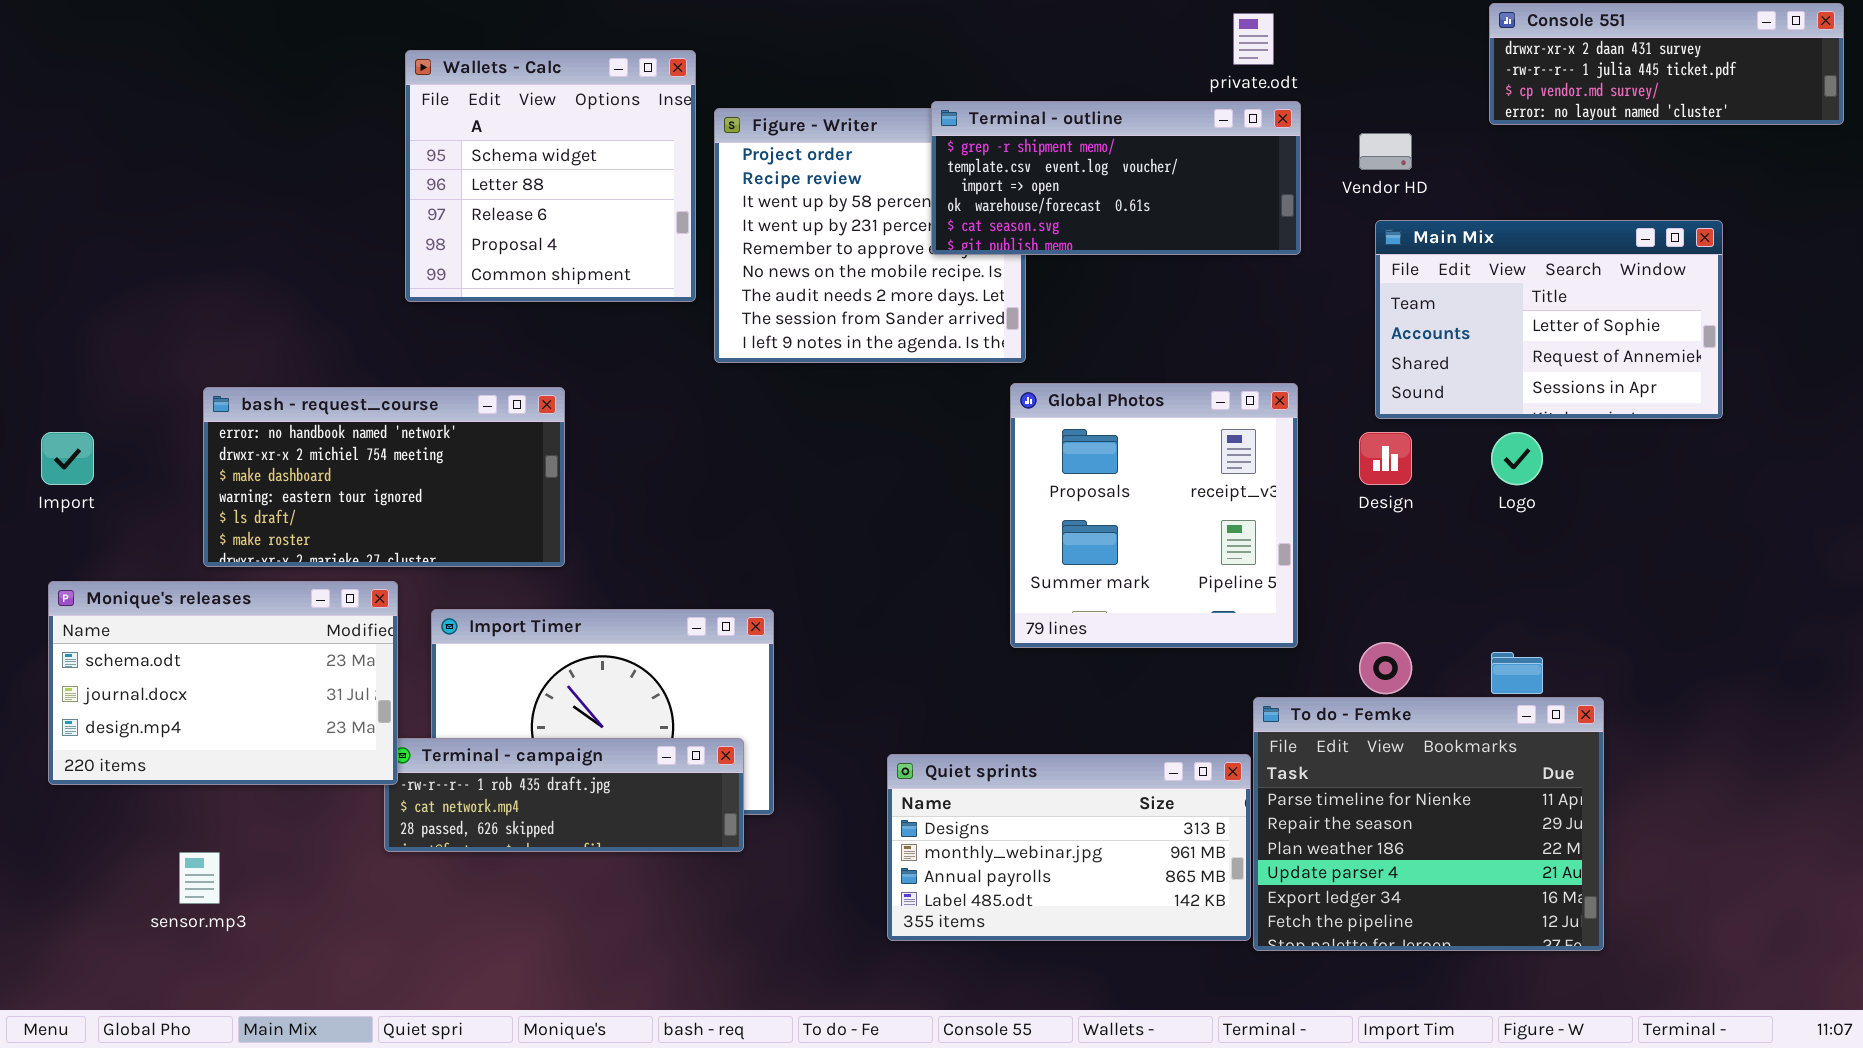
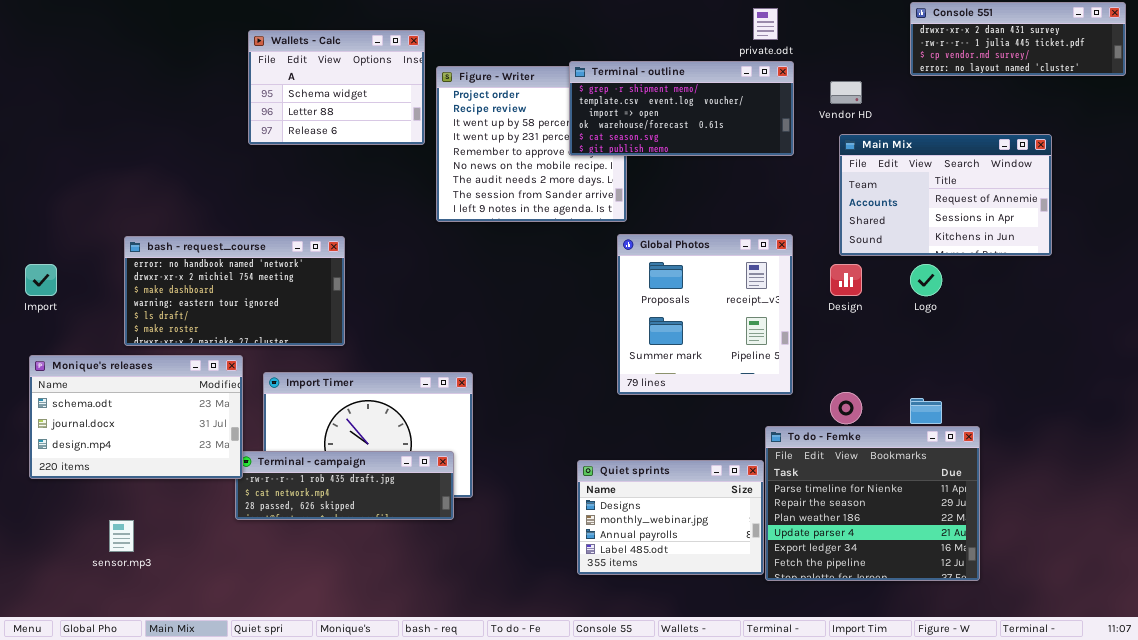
Wallets - Calc: [405,50,696,302] -> [248,30,425,145], resized
Main Mix: [1375,220,1723,419] -> [839,134,1052,256], scrolled down 1 row
Quiet sprints: [887,754,1251,941] -> [577,460,764,575], resized

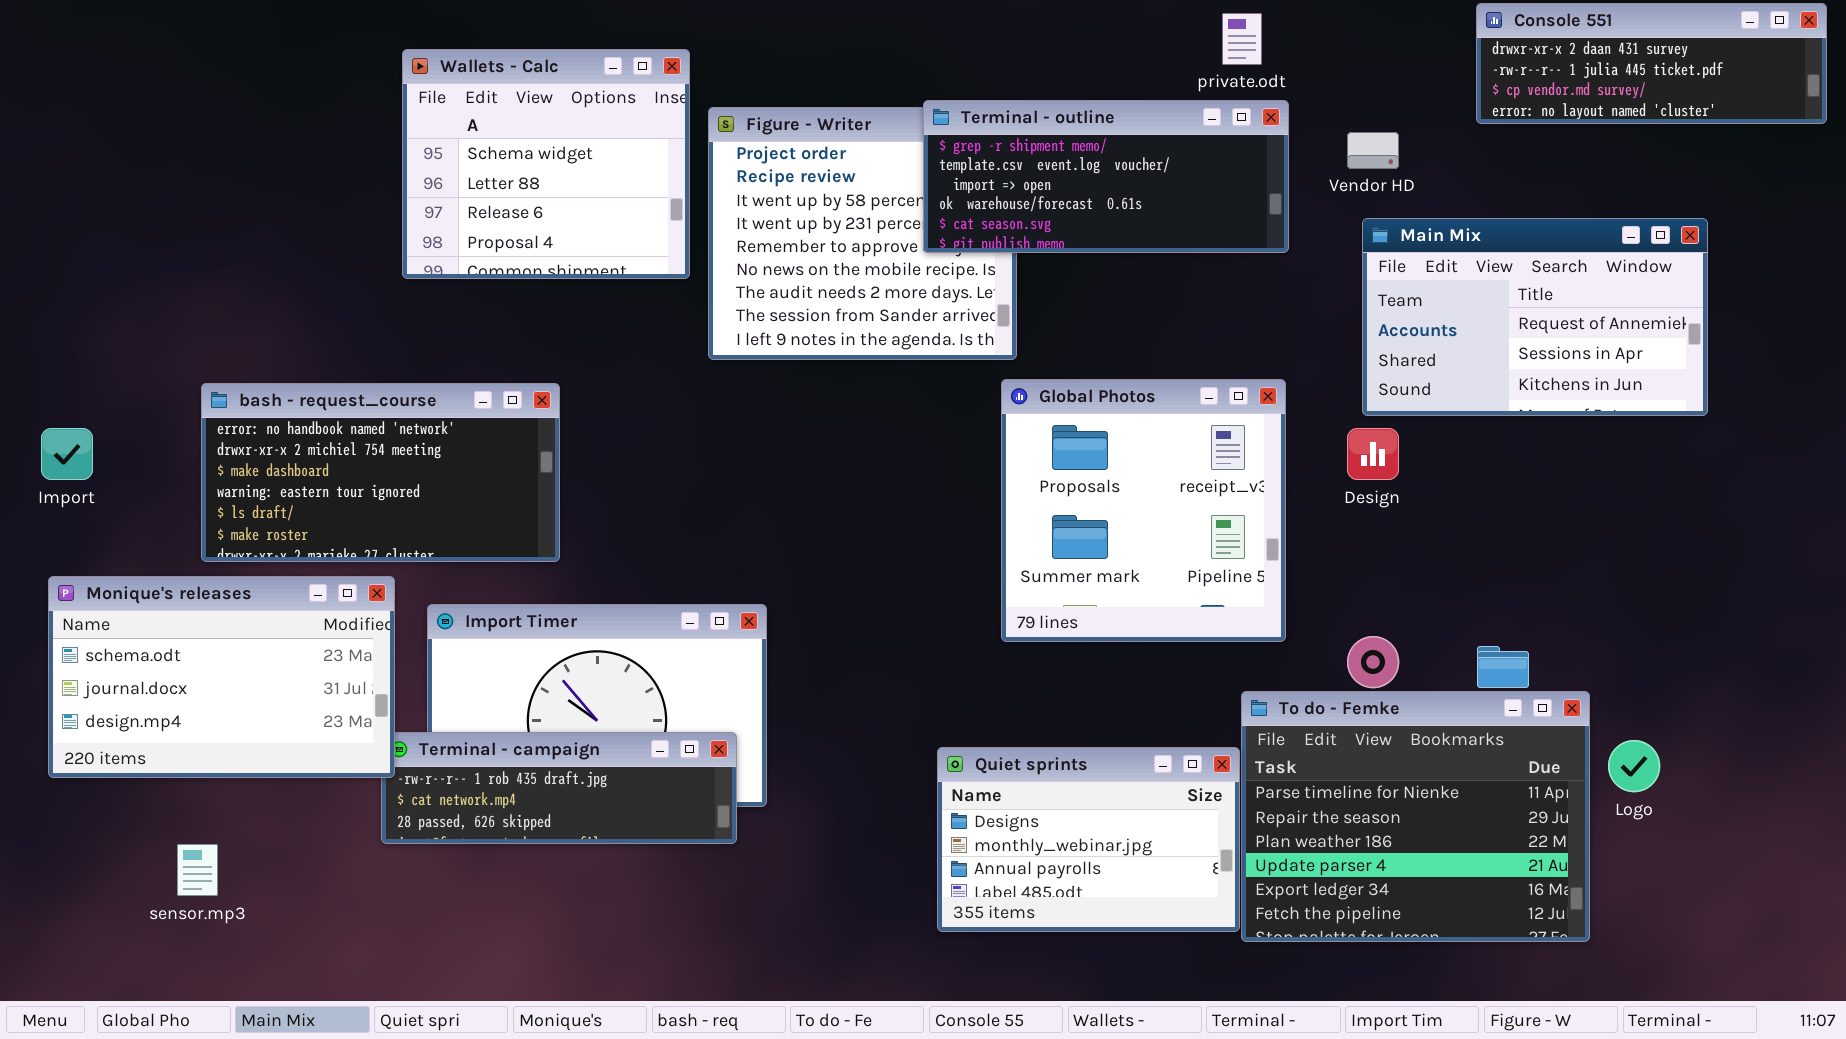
Wallets - Calc: [248,30,425,145] -> [402,49,690,279], resized
Logo: [910,264,942,296] -> [1608,740,1660,792], moved

